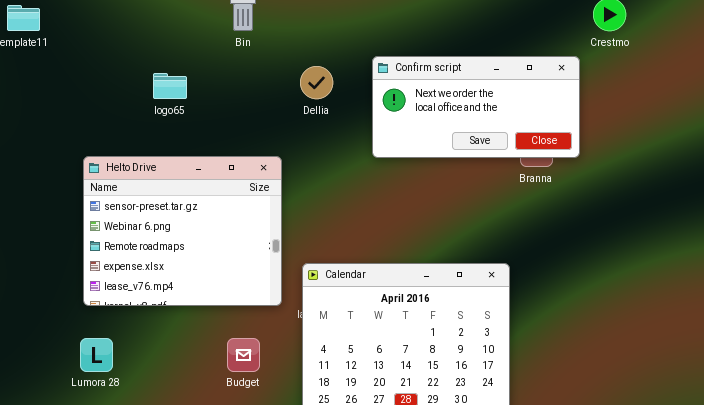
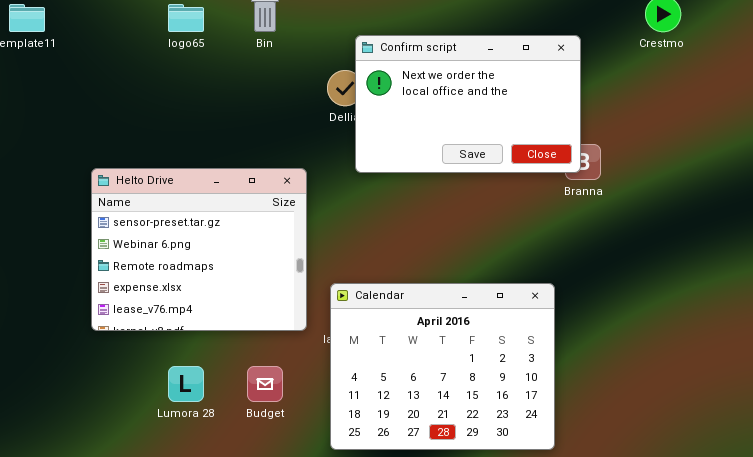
Confirm script: [372,56,580,158] -> [355,35,581,173], moved, resized
logo65: [153,73,187,99] -> [168,4,204,32], moved
Lumora 28: [80,338,113,372] -> [168,366,204,402], moved

